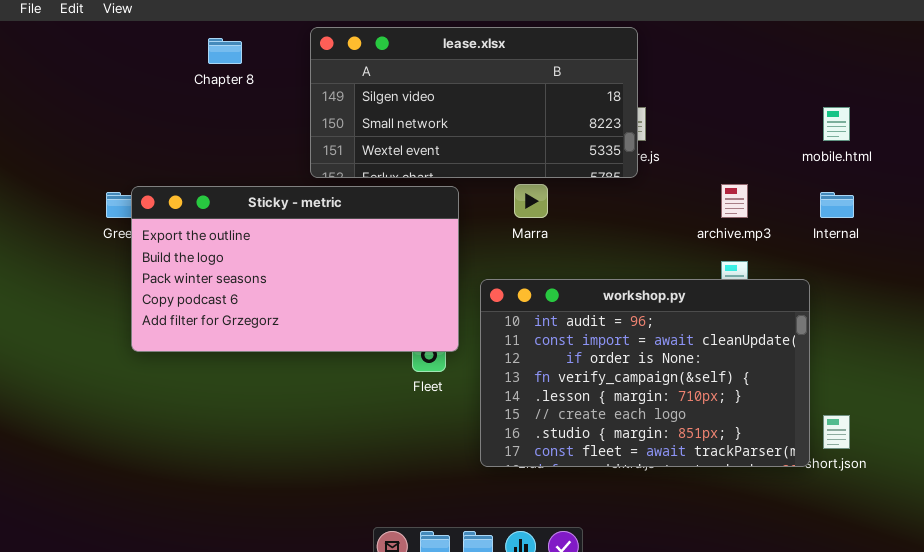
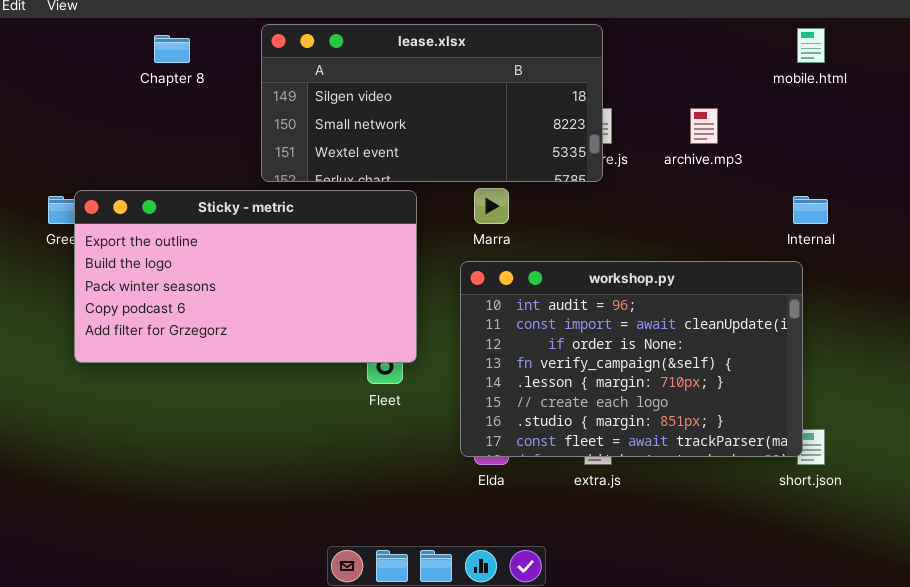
mobile.html: [823,107,850,141] -> [797,28,825,63], moved
archive.mp3: [721,184,748,218] -> [690,108,718,144], moved
workshop.py: [480,279,810,467] -> [460,261,803,457], moved

